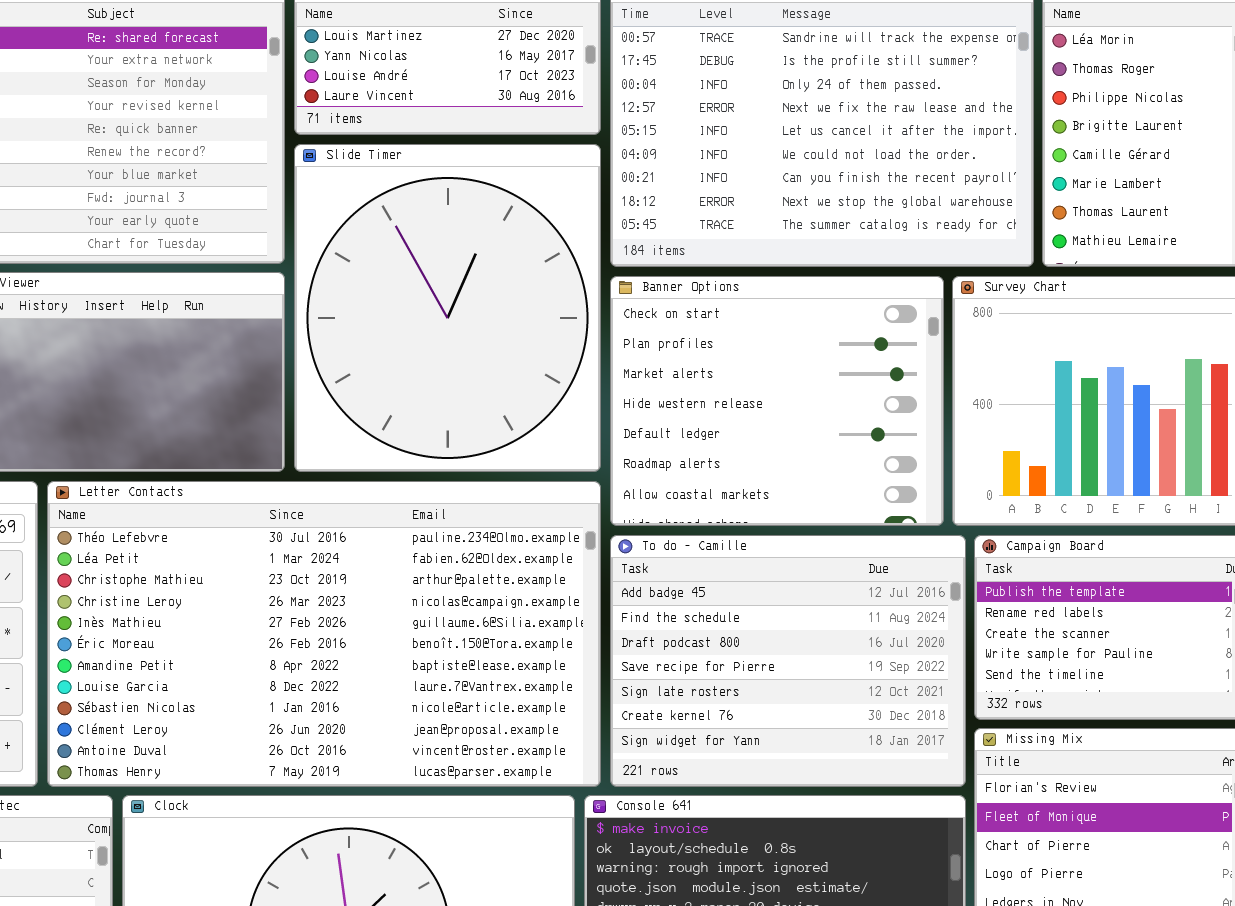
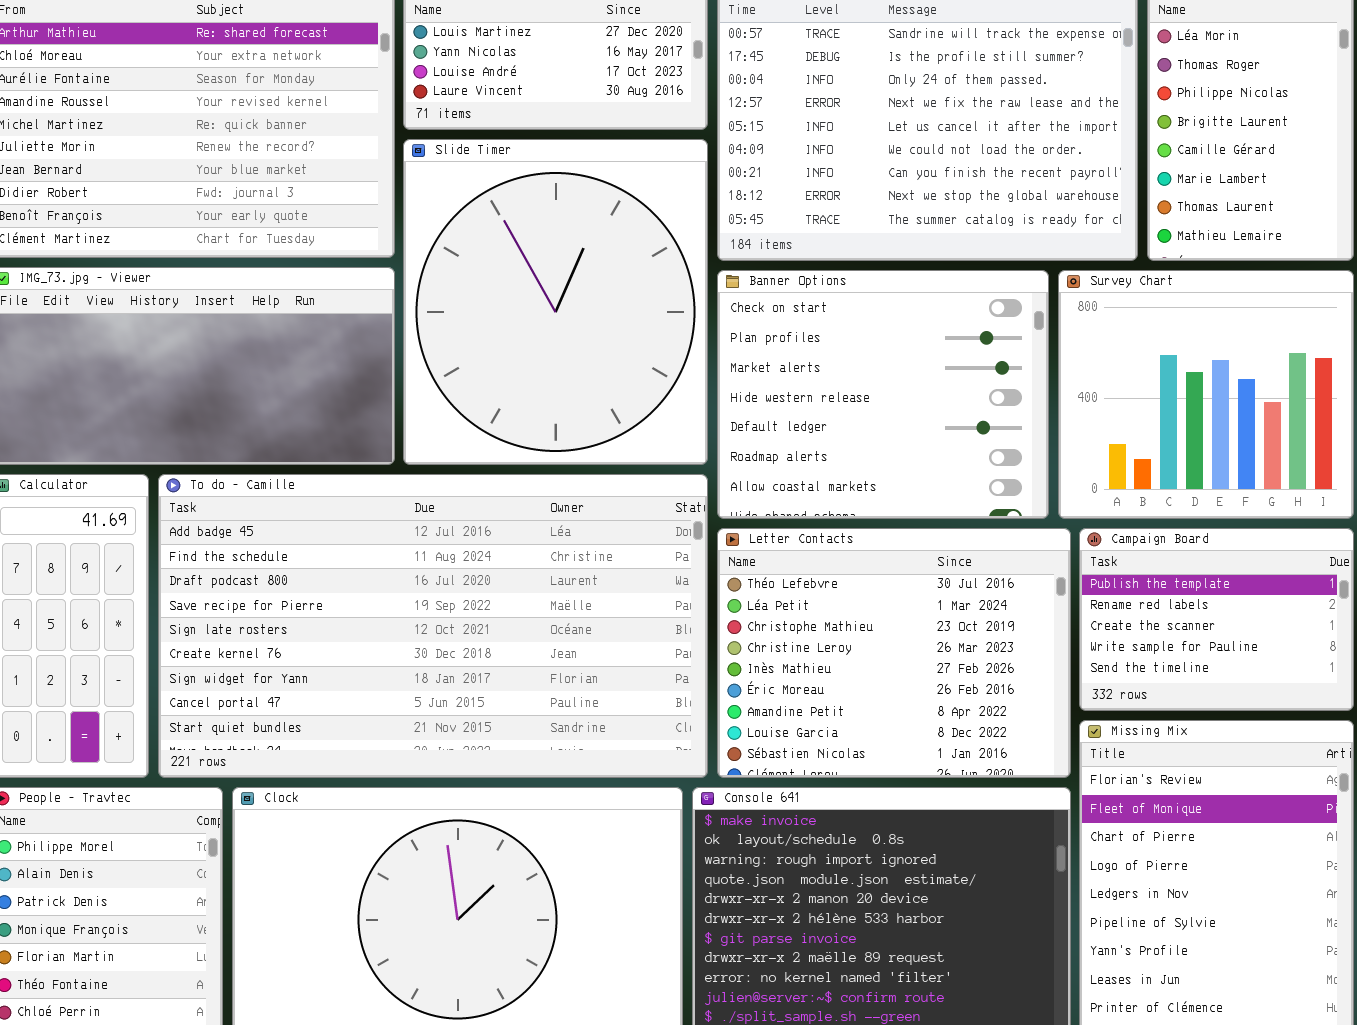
Letter Contacts: [47,481,601,787] -> [717,528,1071,778], moved, resized
To do - Camille: [610,535,966,787] -> [158,474,708,778], moved, resized

